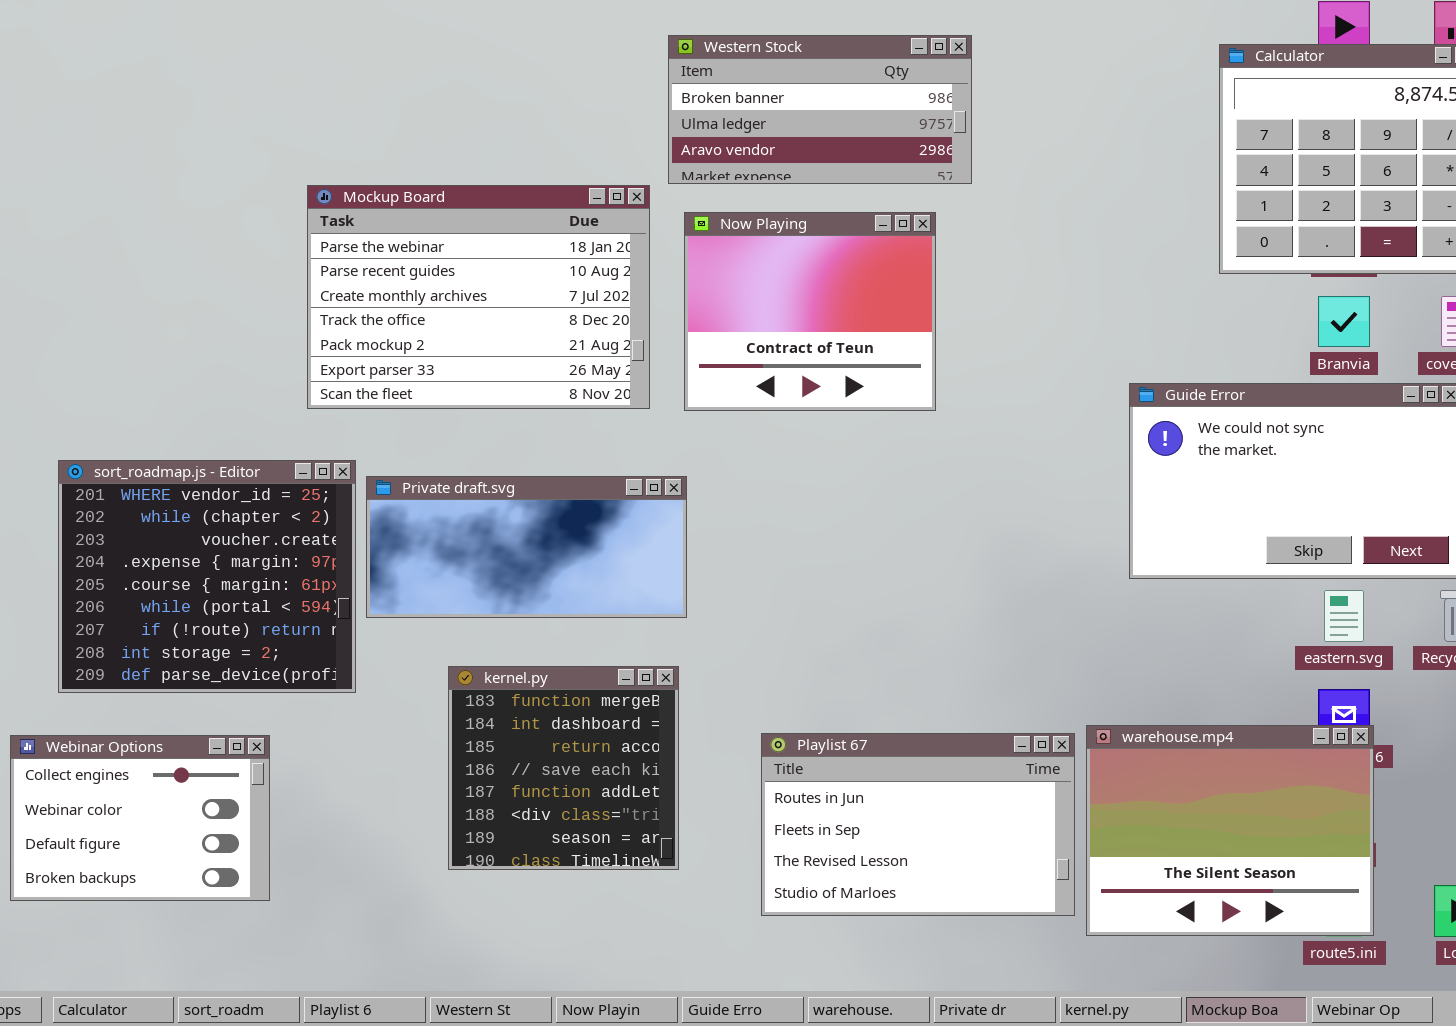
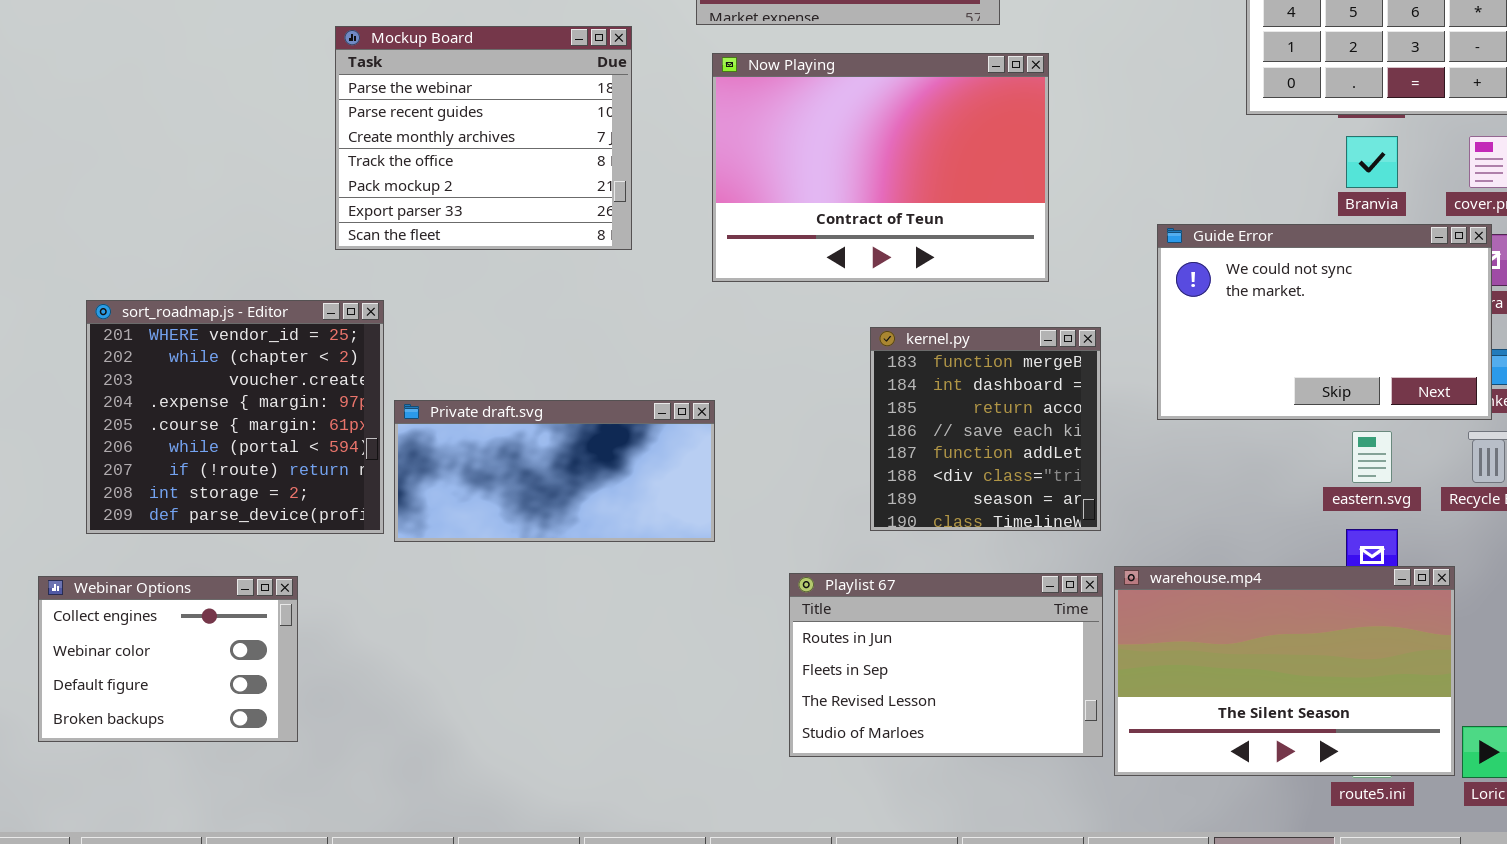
Mockup Board: [307,185,650,409] -> [335,26,632,250], resized
Now Playing: [684,212,936,411] -> [712,53,1049,282], resized
Private draft.svg: [366,476,687,618] -> [394,400,715,542], moved
kernel.py: [448,666,679,870] -> [870,327,1101,531], moved
warehouse.mp4: [1086,725,1374,936] -> [1114,566,1455,776], resized

